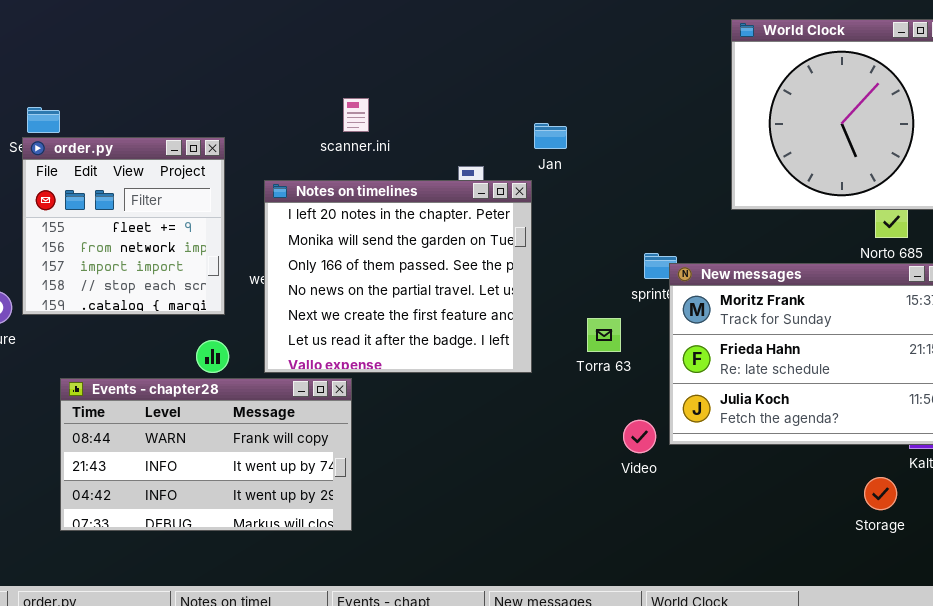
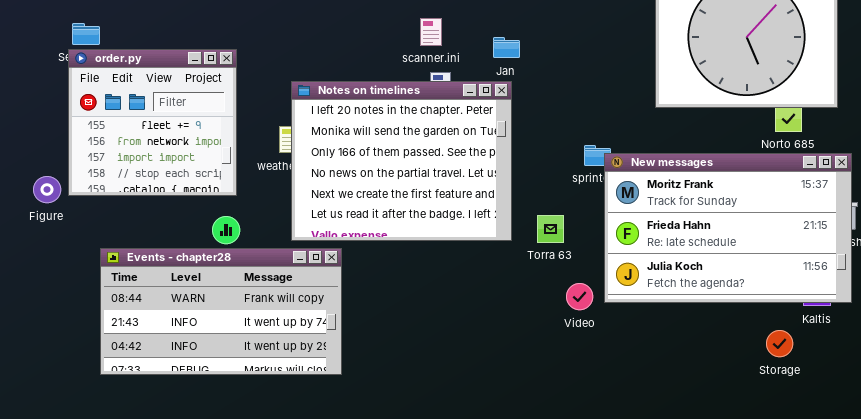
scanner.ini: [343,98,369,132] -> [420,18,442,46], moved
Notes on timelines: [264,180,532,373] -> [291,81,512,241], moved
Torra 63: [587,318,621,352] -> [537,215,564,243], moved

